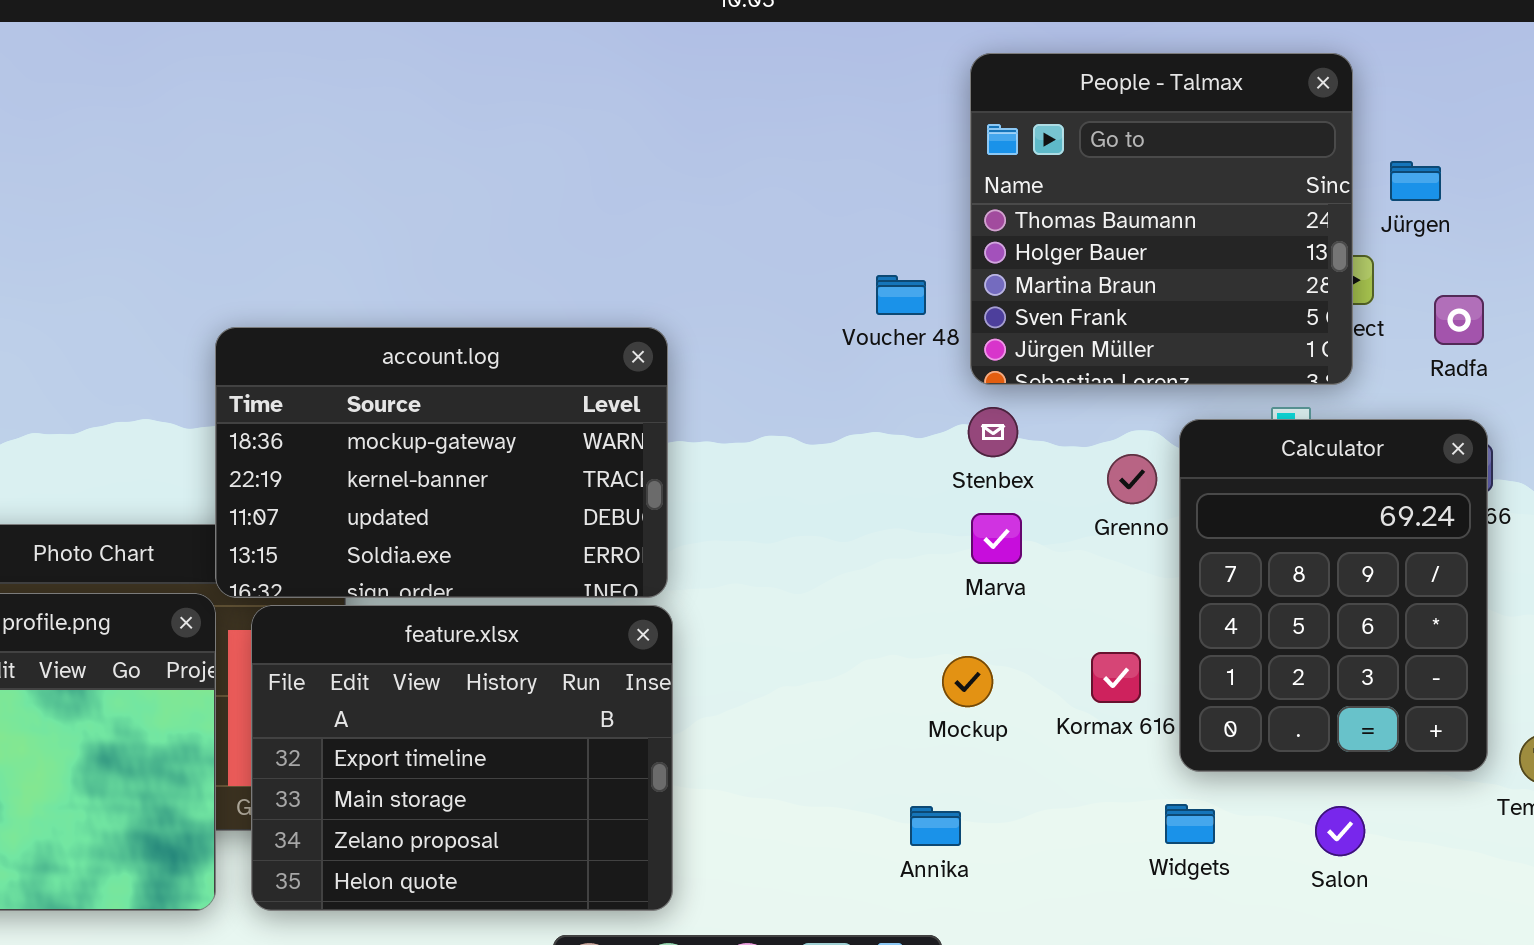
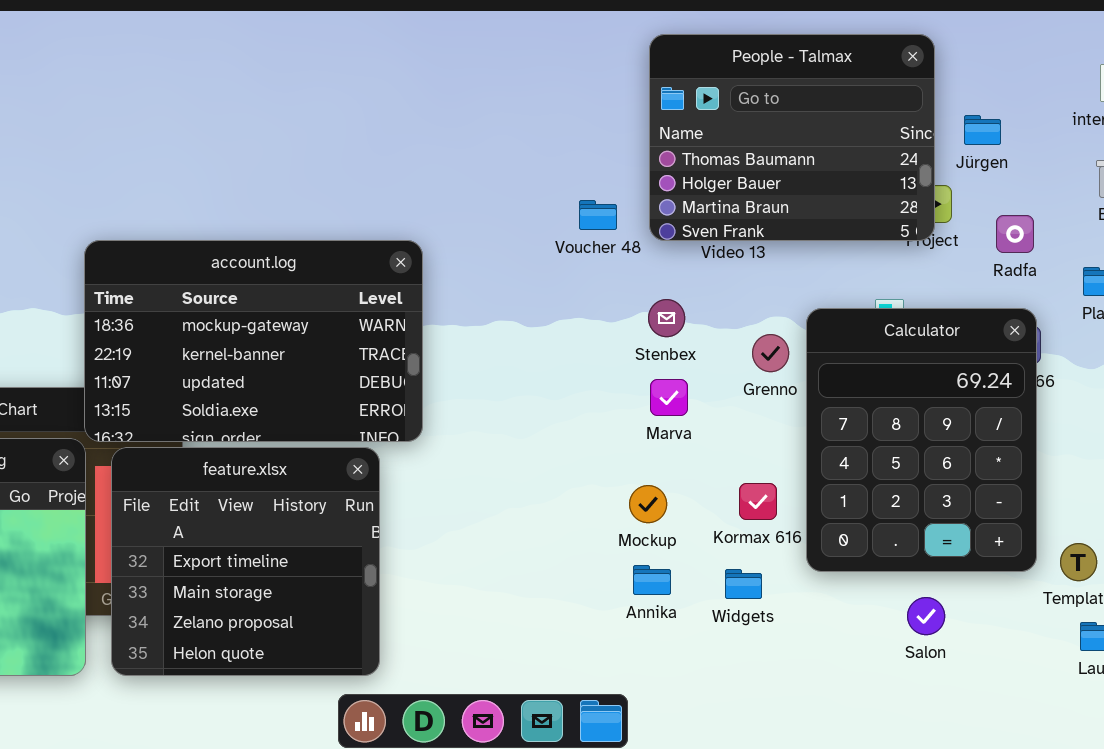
People - Talmax: [970,53,1353,385] -> [649,34,935,241], resized
feature.xlsx: [251,605,673,911] -> [111,447,380,676], resized
Widgets: [1165,804,1215,844] -> [725,569,762,599], moved
Annika: [910,806,961,846] -> [633,565,671,595], moved

